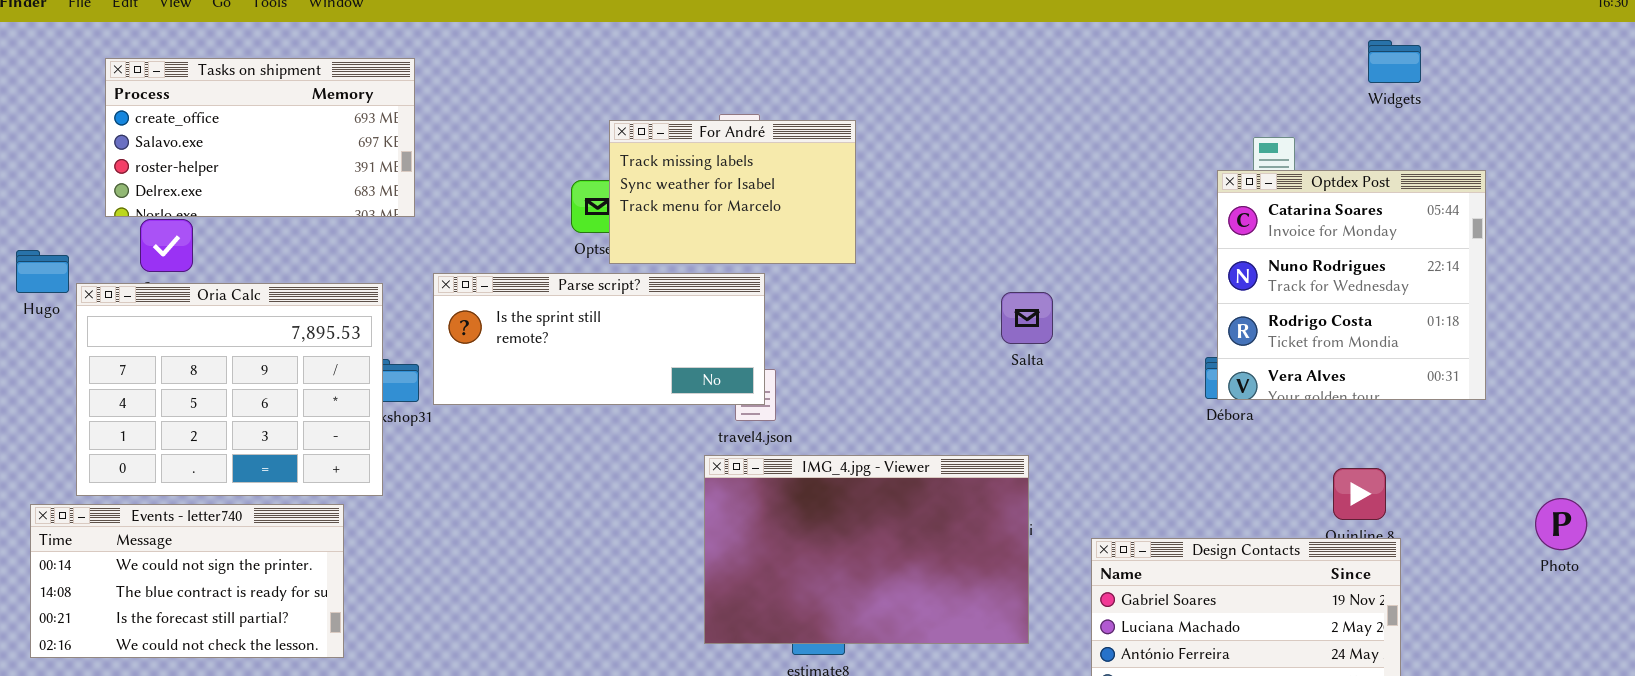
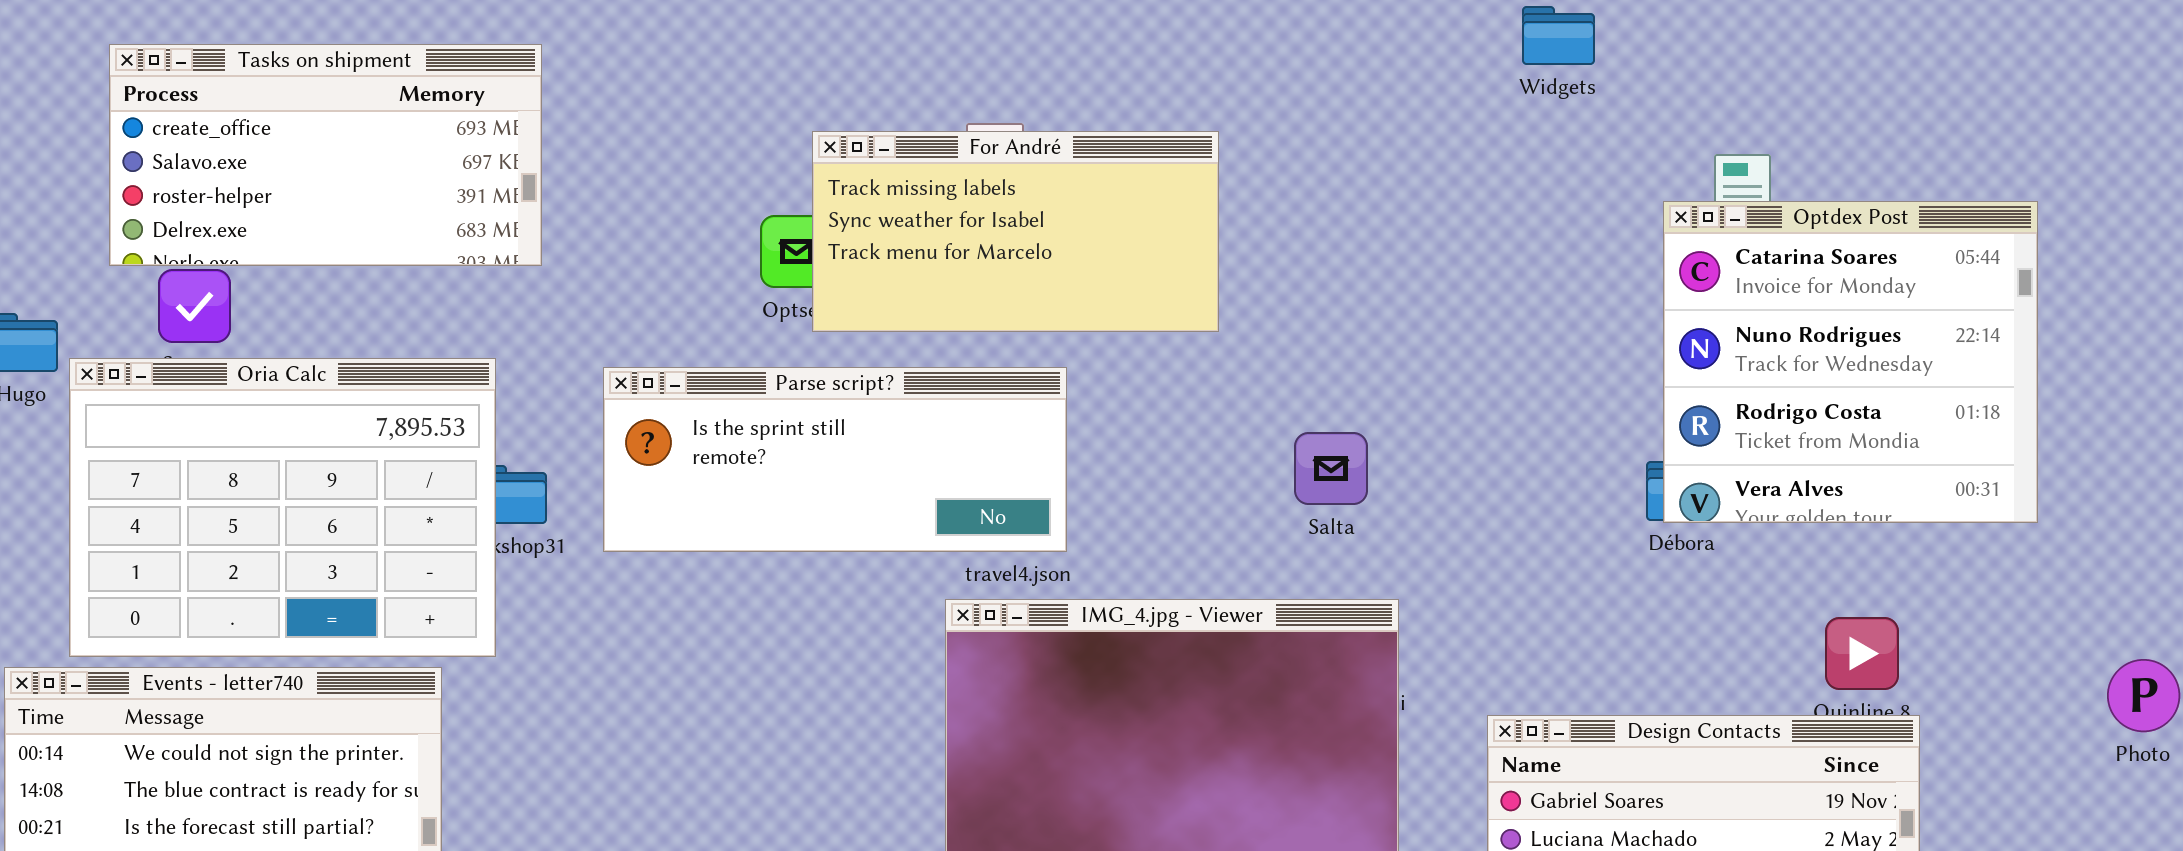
Widgets: [1368,40,1421,83] -> [1522,6,1595,65], moved
For André: [609,120,856,264] -> [812,131,1219,332], resized
Parse script?: [433,273,765,405] -> [603,367,1067,552], moved
Salta: [1001,292,1053,344] -> [1294,432,1368,505], moved

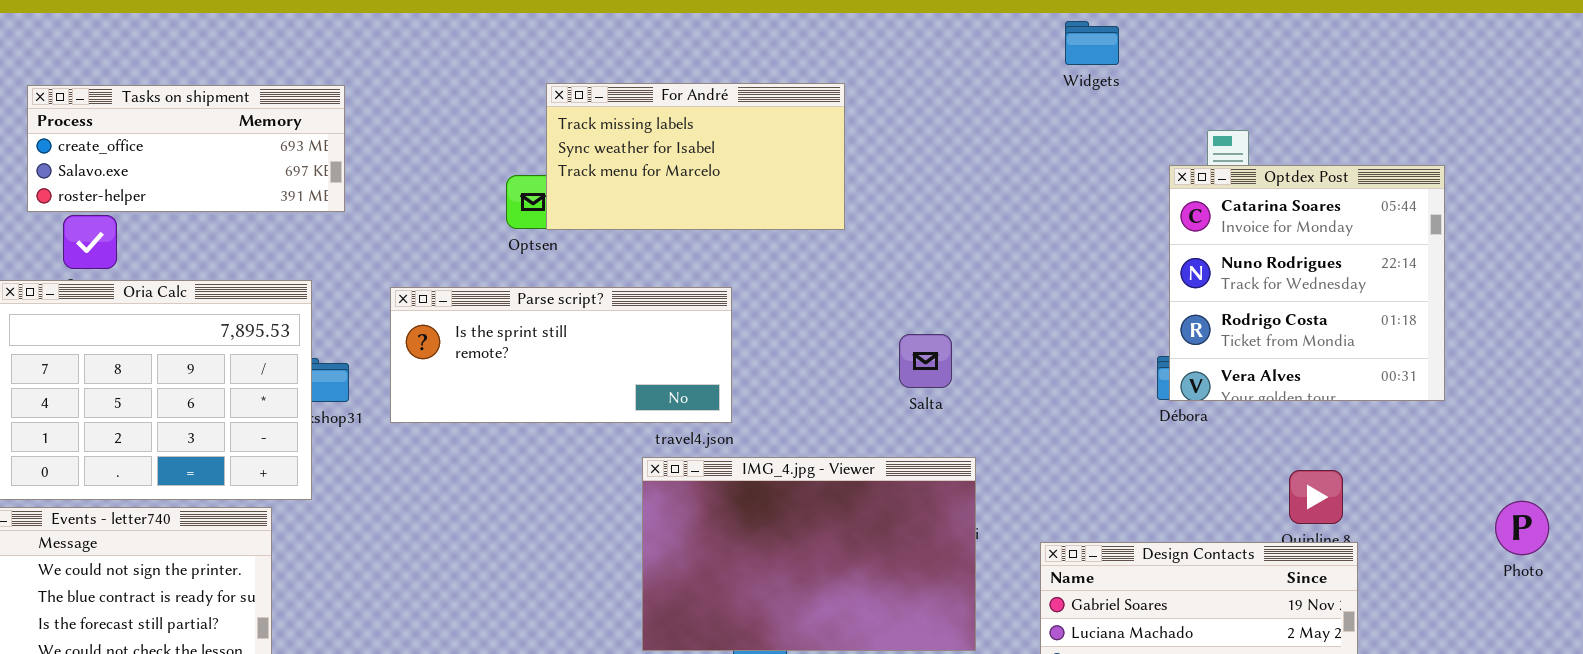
Tasks on shipment: [109,44,542,266] -> [27,85,345,212], resized
For André: [812,131,1219,332] -> [546,83,845,230], moved

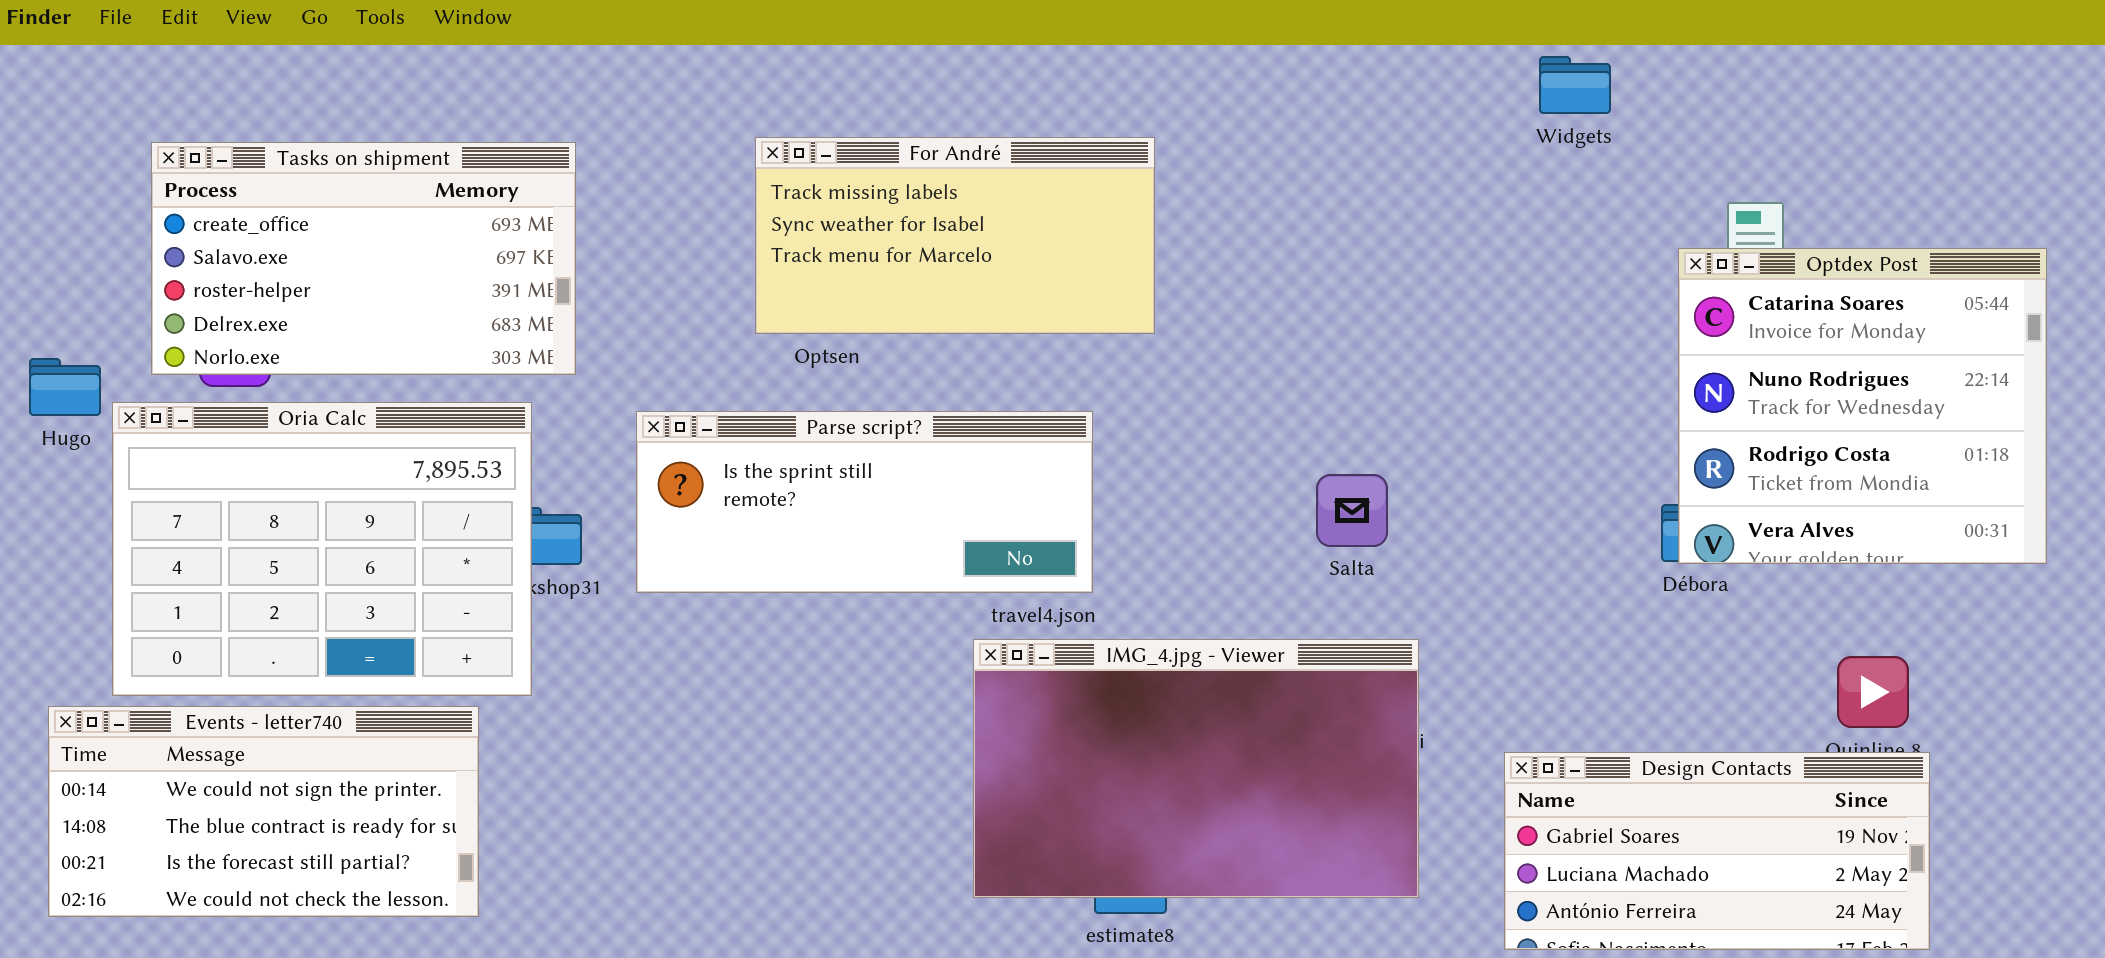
For André: [546,83,845,230] -> [755,137,1155,334], moved
Tasks on shipment: [27,85,345,212] -> [151,142,576,375], resized

